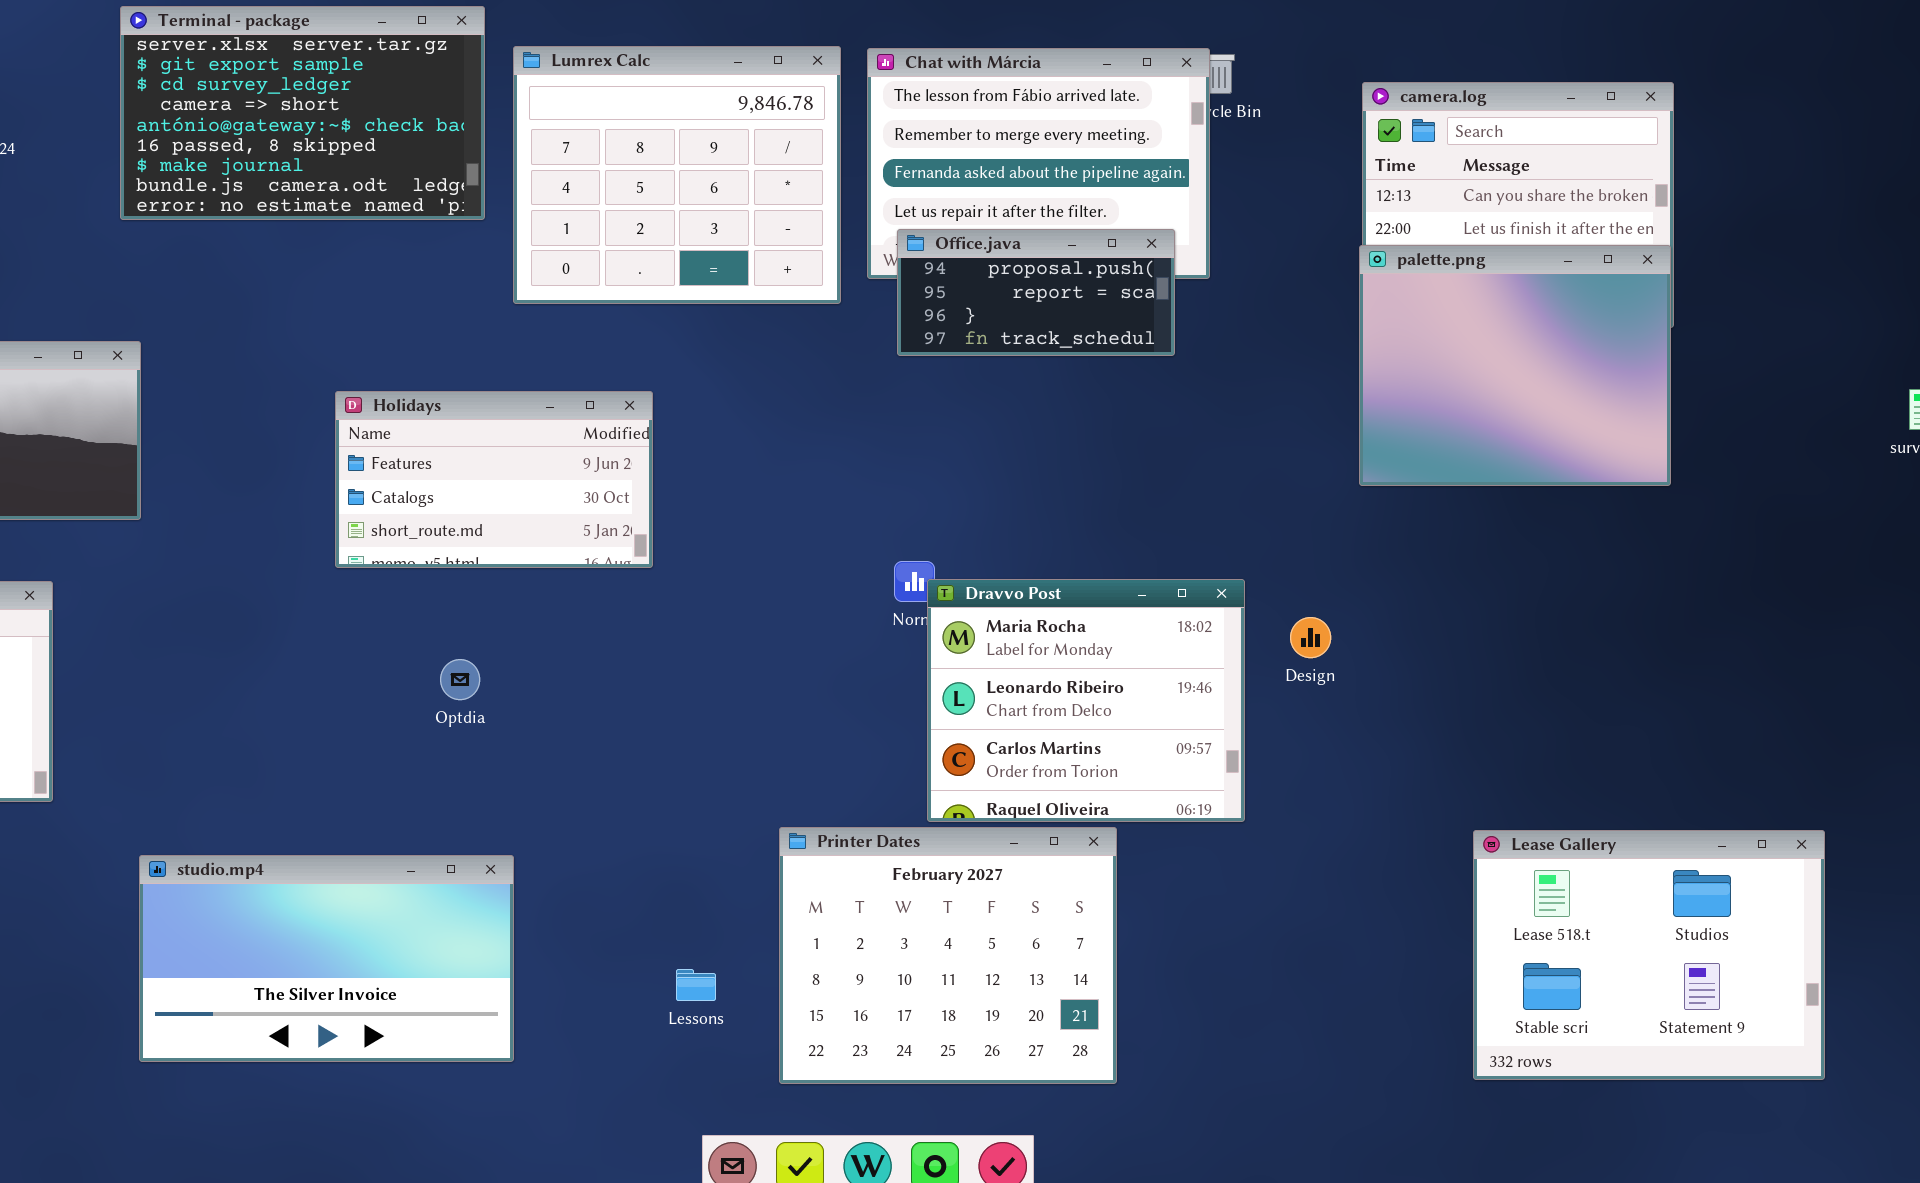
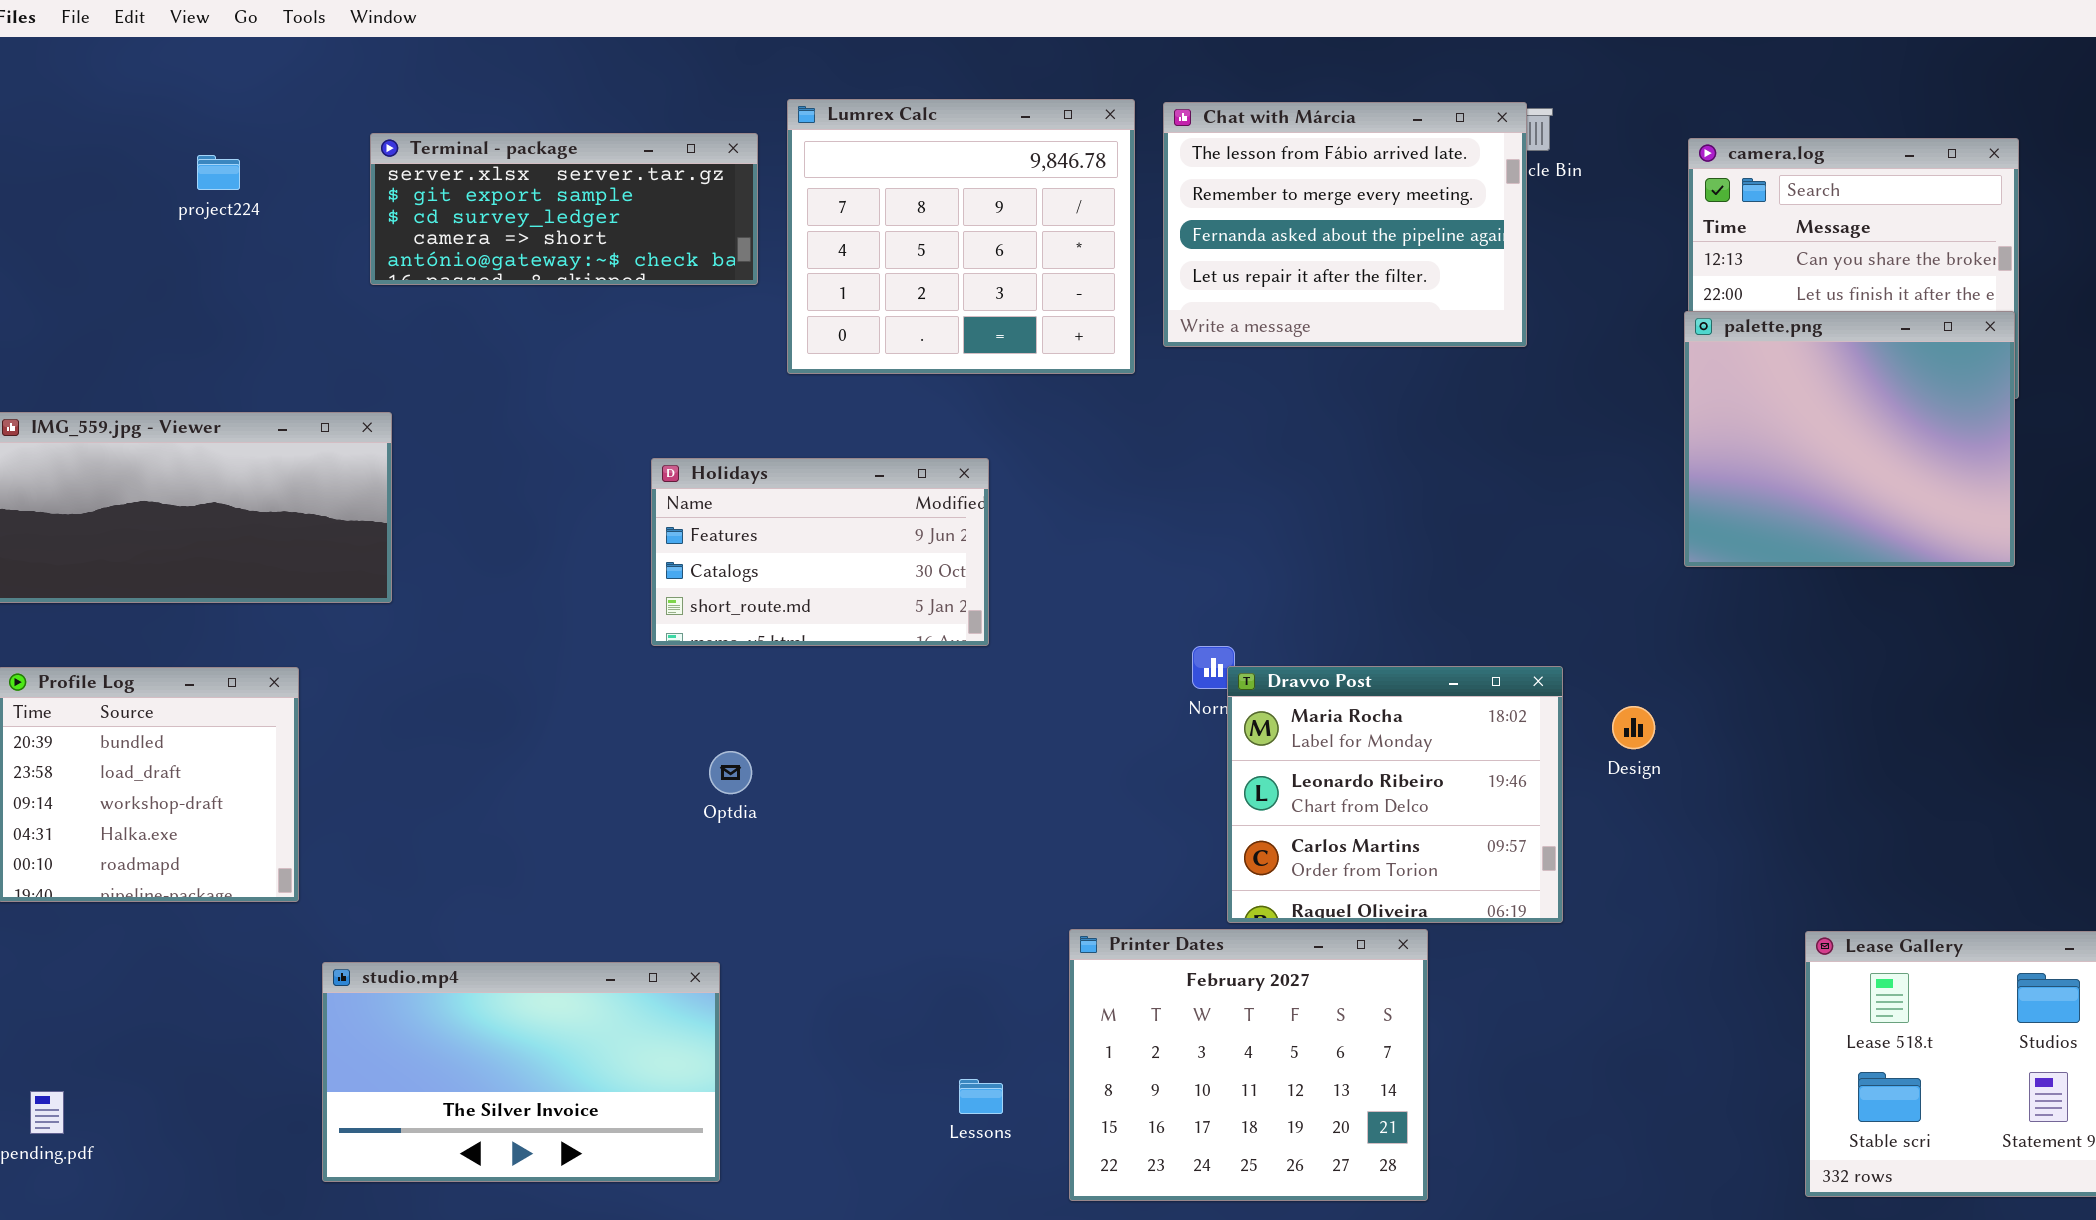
Terminal - package: [120,6,485,220] -> [370,133,758,285], resized
Office.java: [897,229,1175,356] -> none, closed
Holidays: [335,391,653,568] -> [651,458,989,646], moved
studio.mp4: [139,855,514,1062] -> [322,962,720,1182], moved

